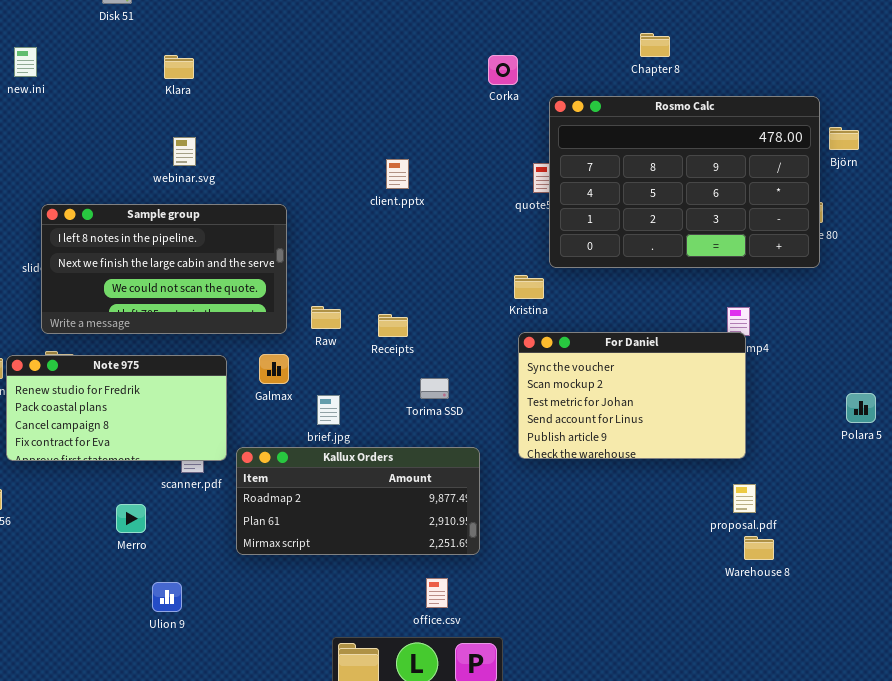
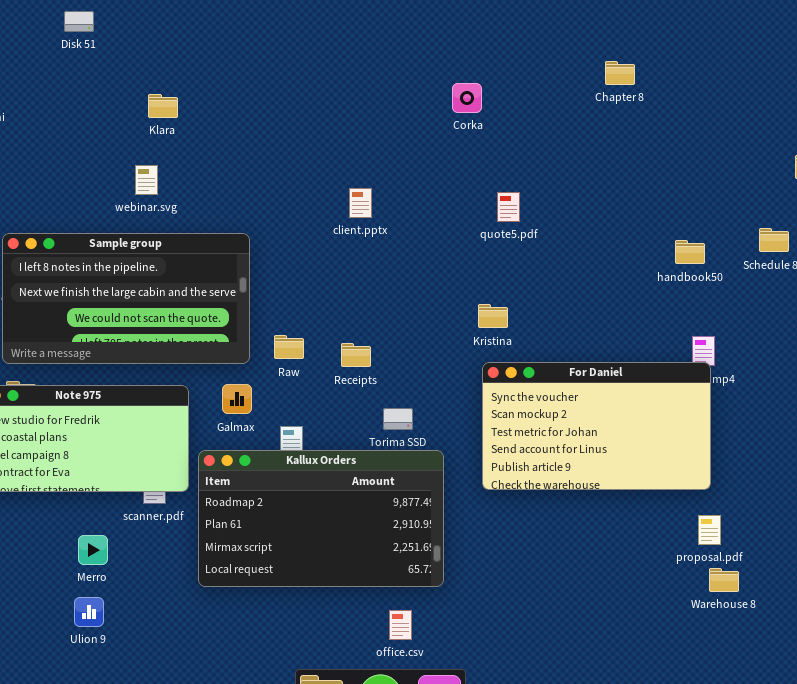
Klara: [164,55,194,79] -> [148,94,178,118], moved
Rosmo Calc: [549,96,820,268] -> none, closed
Kallux Orders: [236,447,480,555] -> [198,450,444,587], resized
Ulion 9: [152,582,182,612] -> [74,597,104,627], moved

